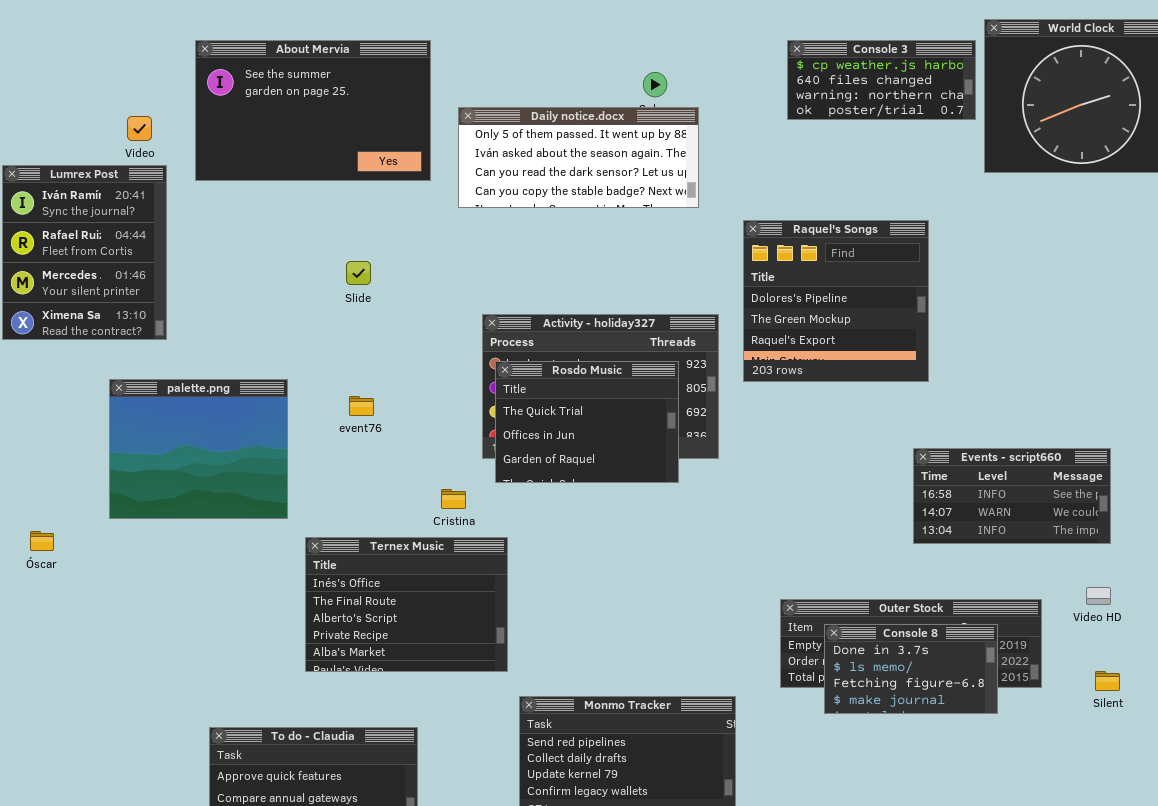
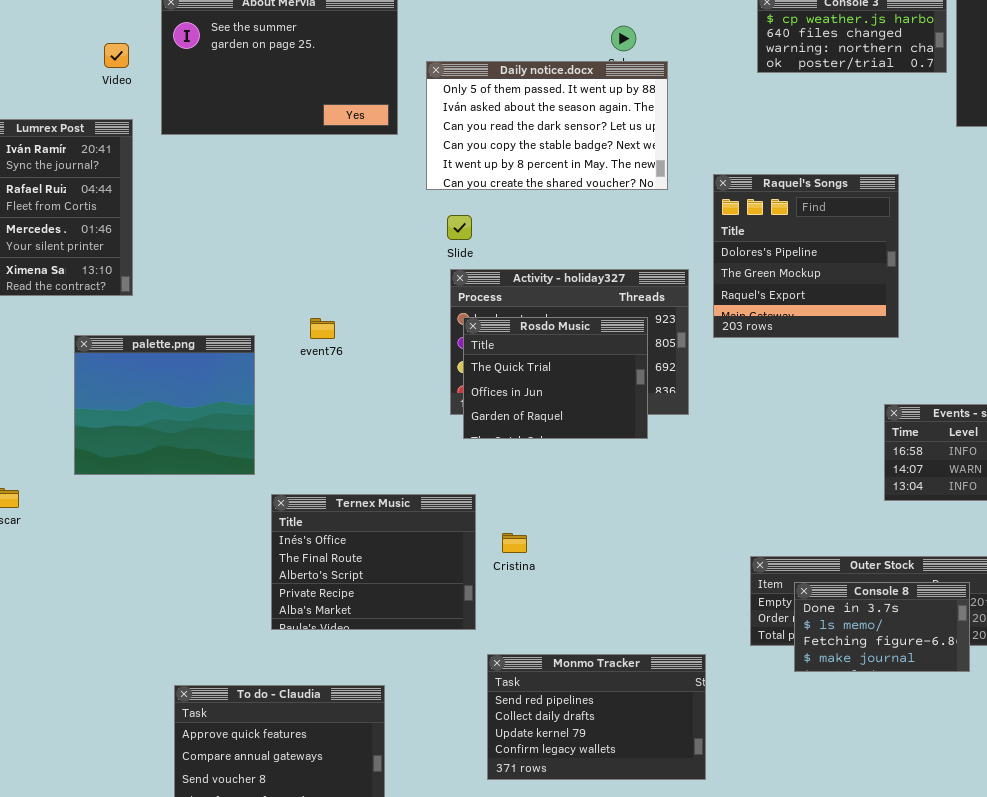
Daily notice.docx: [458,107,699,208] -> [426,61,668,190], resized
Video: [127,116,152,141] -> [104,43,129,68], moved
Slide: [346,261,371,285] -> [447,215,472,240], moved
event76: [349,396,374,416] -> [310,318,335,339], moved
Cristina: [441,489,466,509] -> [502,533,527,553], moved

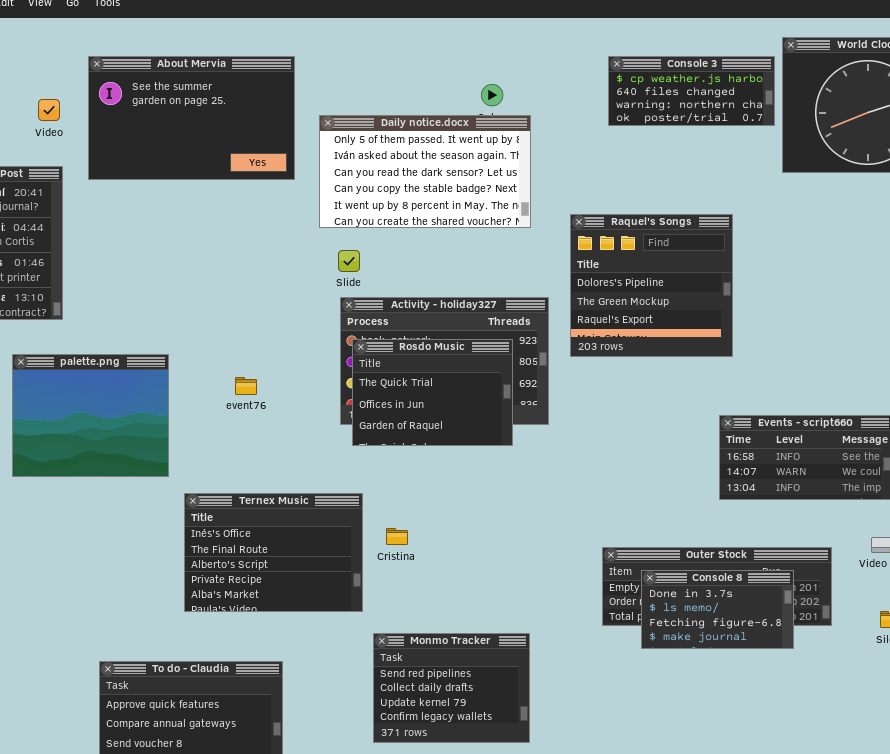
event76: [310,318,335,339] -> [235,377,257,395], moved
Monmo Tracker: [487,654,706,780] -> [373,633,530,743], resized

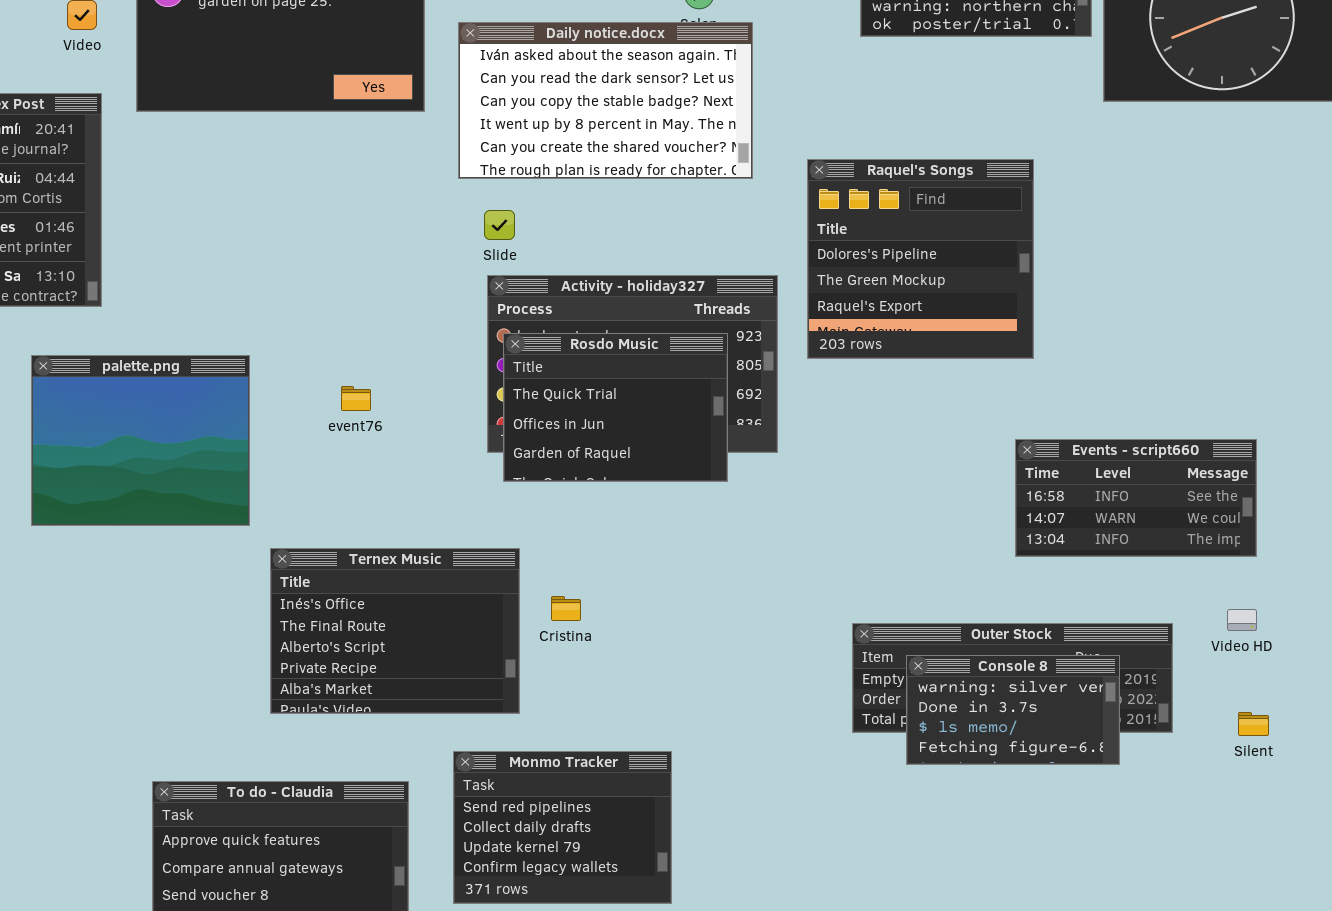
Daily notice.docx: [319,115,531,228] -> [458,22,753,179], scrolled down 1 row
Console 8: [641,570,794,649] -> [906,655,1120,765], scrolled up 1 row
Monmo Tracker: [373,633,530,743] -> [453,751,672,904], moved

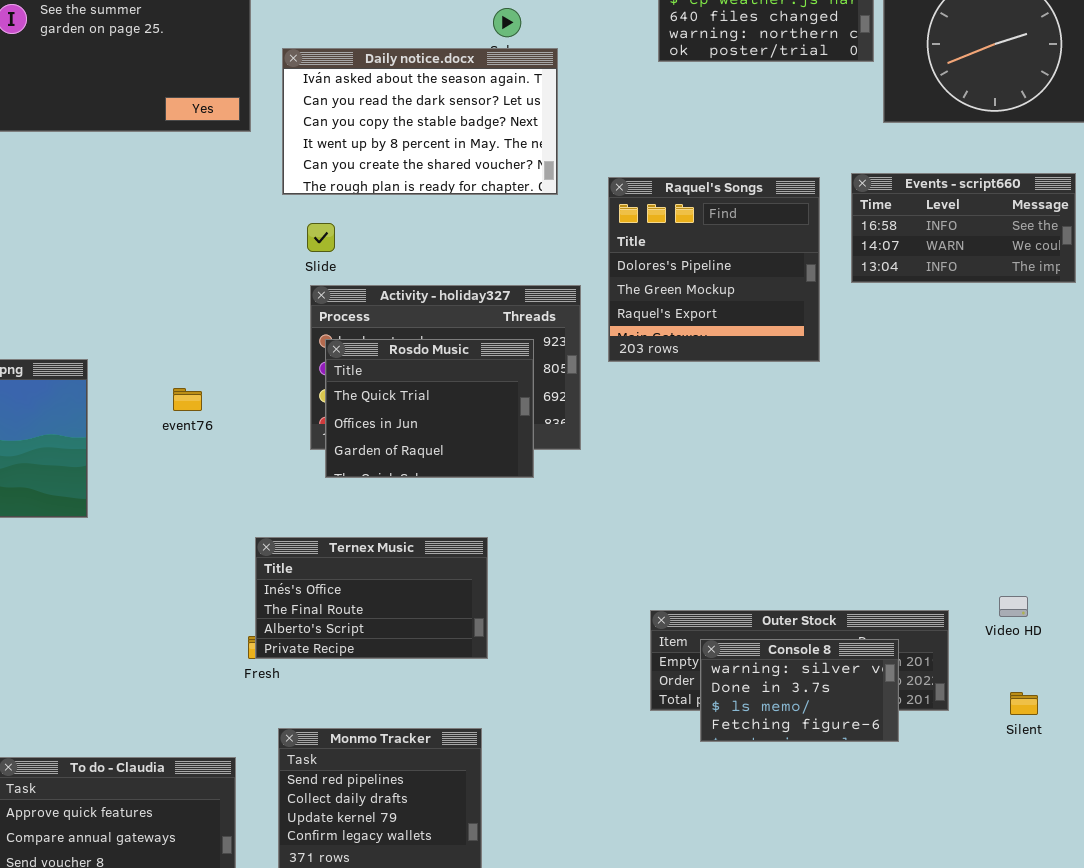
Events - script660: [1015,439,1257,557] -> [851,173,1076,283], moved
Ternex Music: [270,548,520,714] -> [255,537,488,659], moved, resized

